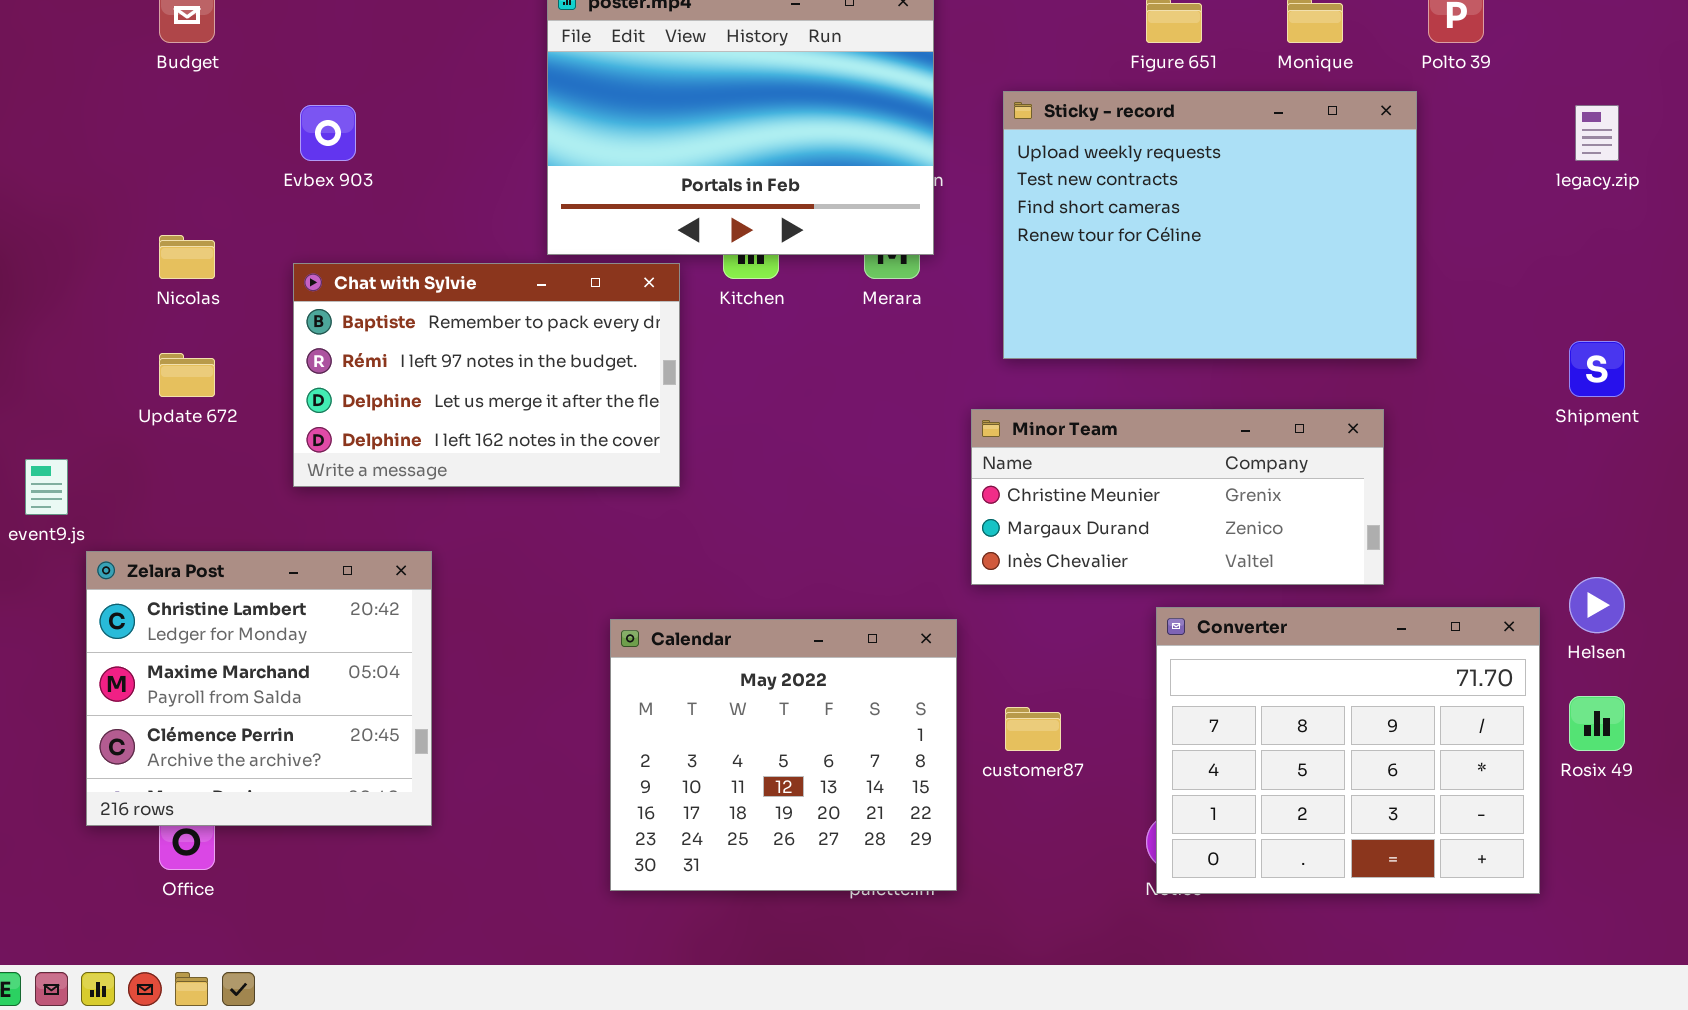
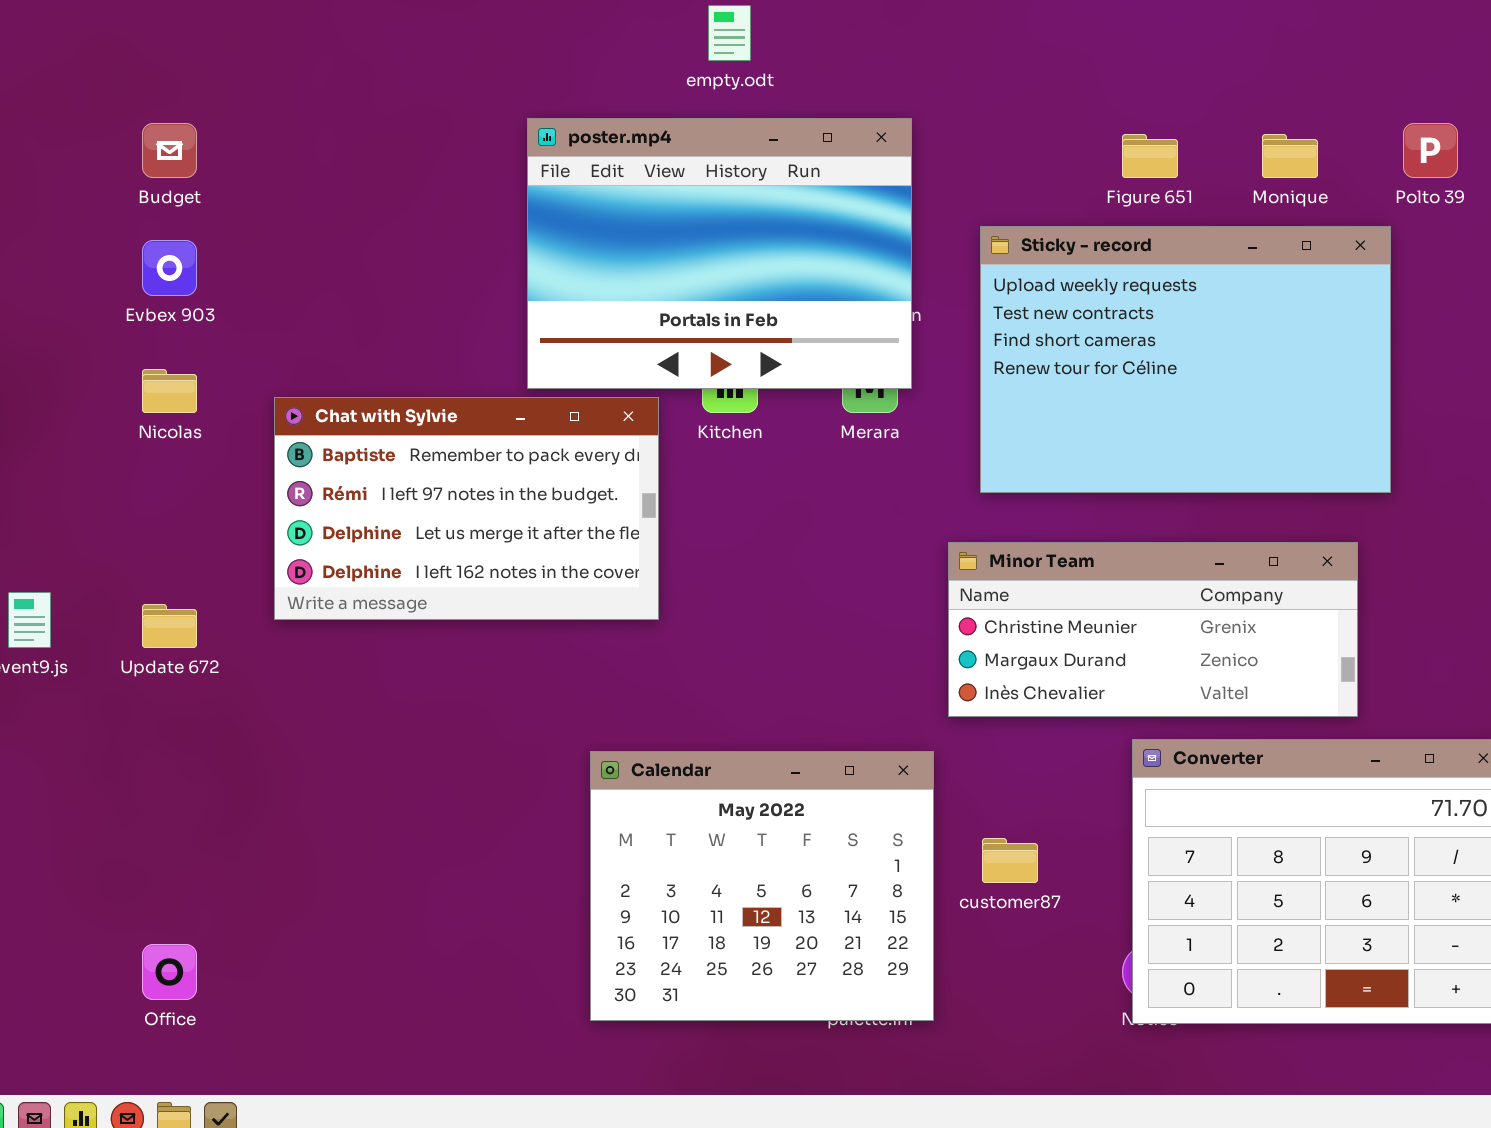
Evbex 903: [300,105,356,161] -> [142,240,197,296], moved
Update 672: [159,353,215,397] -> [142,604,197,648], moved
Zelara Post: [86,551,432,826] -> none, closed

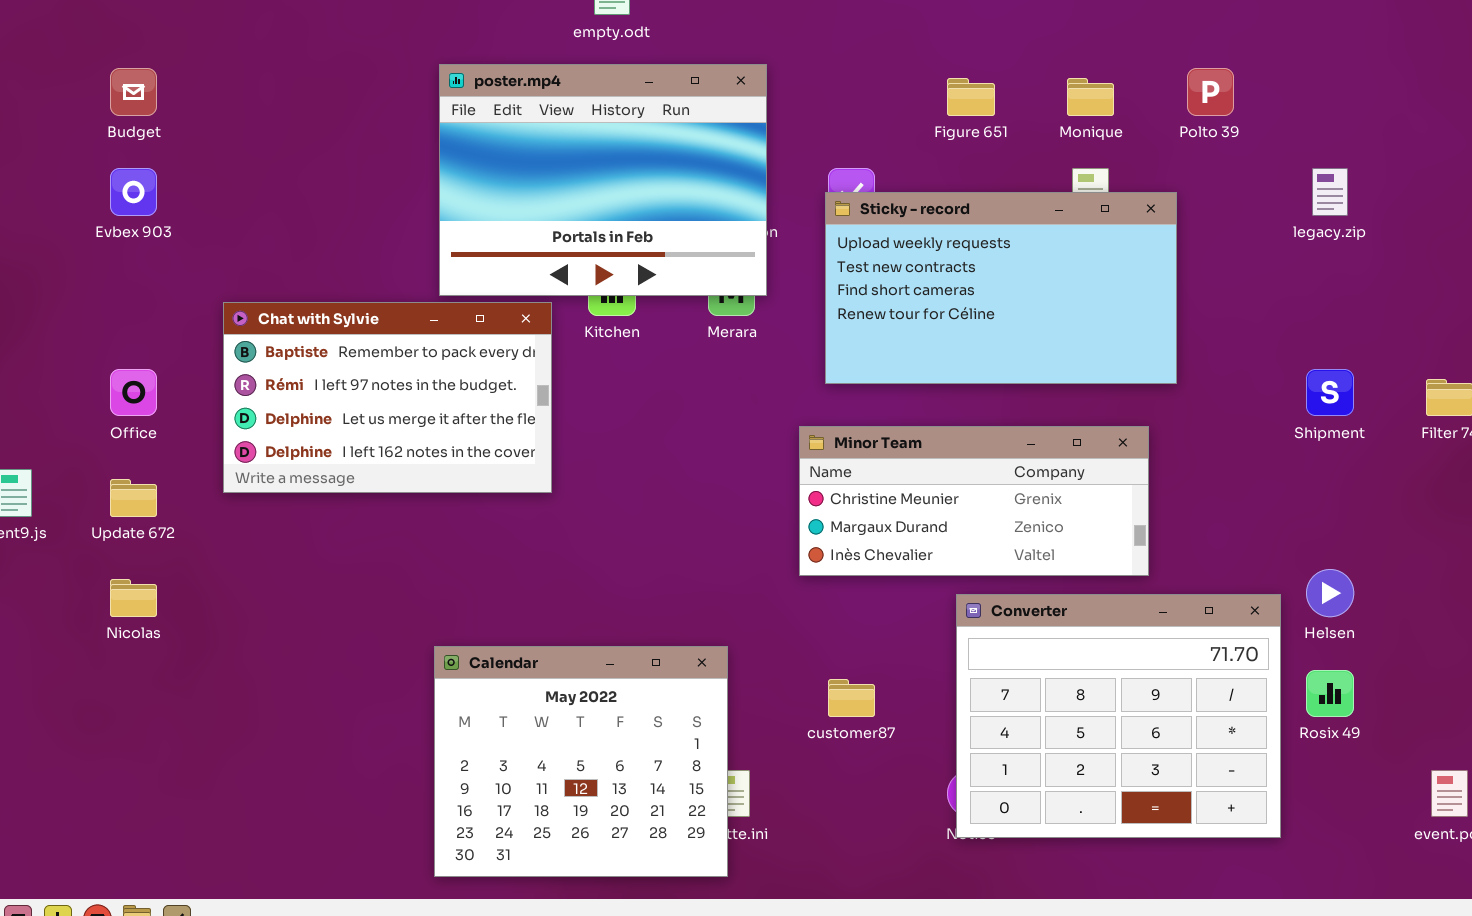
Sticky - record: [980,226,1391,493] -> [825,192,1177,384], resized
Nicolas: [142,369,197,413] -> [110,579,157,617], moved
Calendar: [590,751,934,1021] -> [434,646,728,877], moved
Office: [142,944,197,1000] -> [110,369,157,416], moved

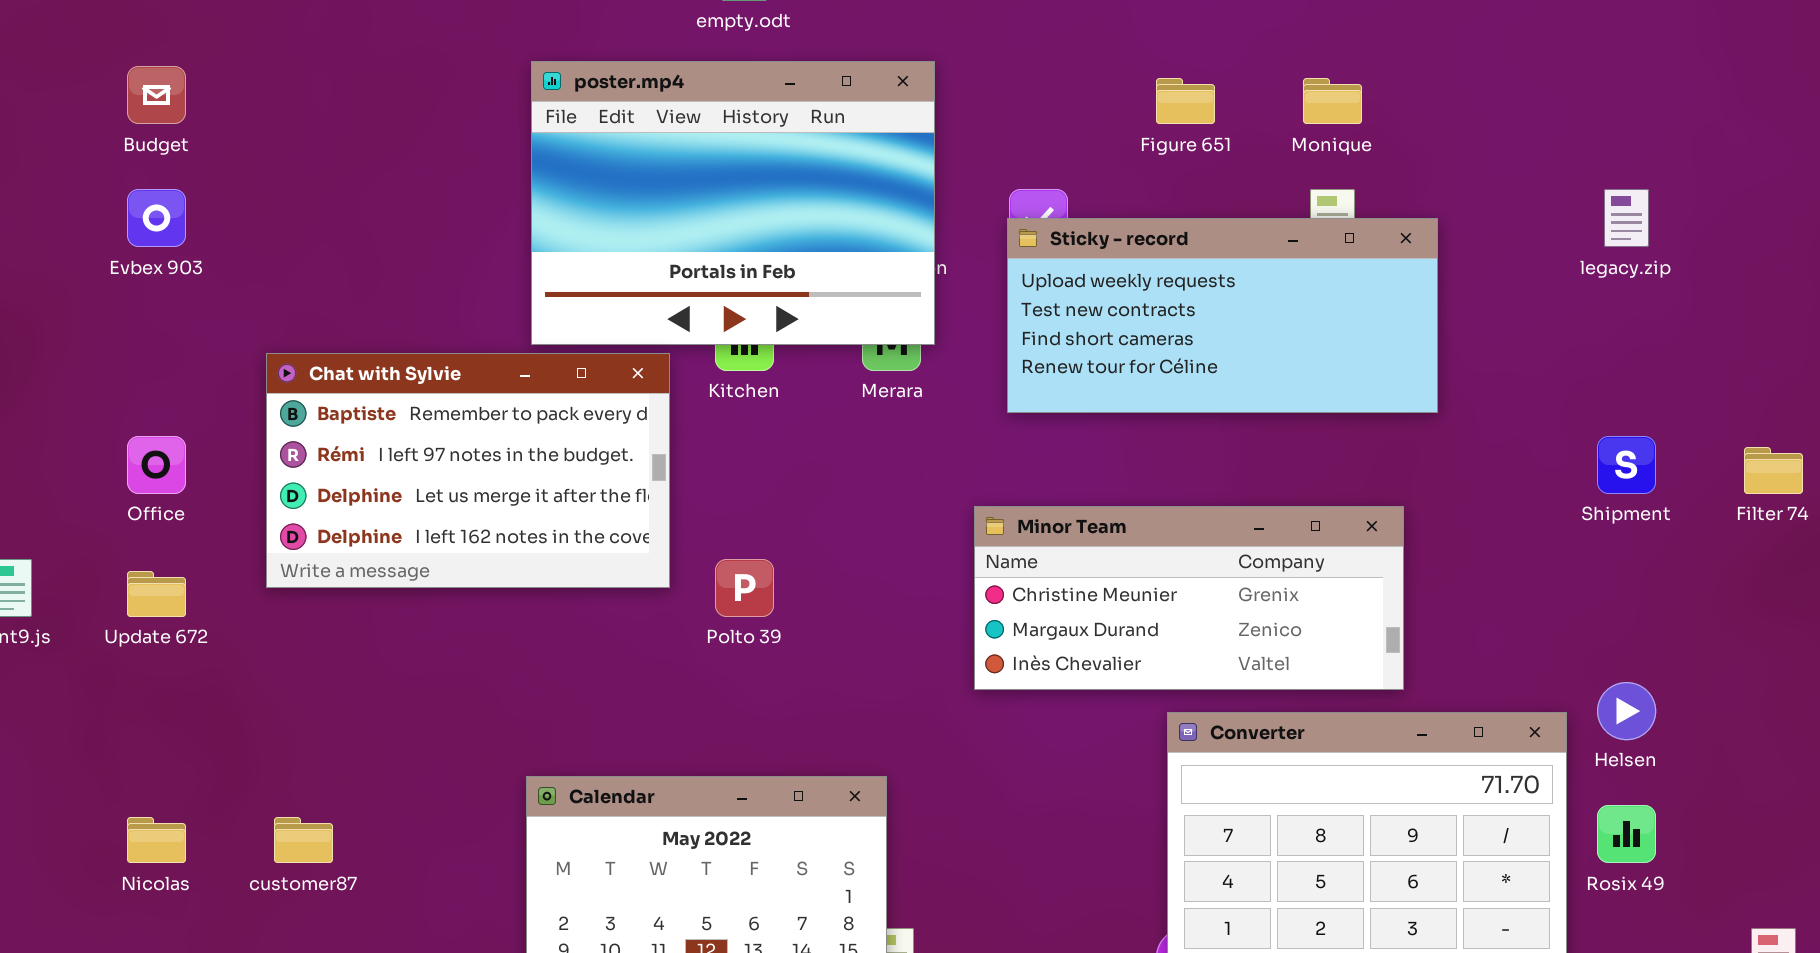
Polto 39: [1187,68,1234,116] -> [715,559,774,617], moved
Sticky - record: [825,192,1177,384] -> [1007,218,1438,413], resized
Nicolas: [110,579,157,617] -> [127,817,186,863], moved
customer87: [828,679,875,717] -> [274,817,333,863], moved

